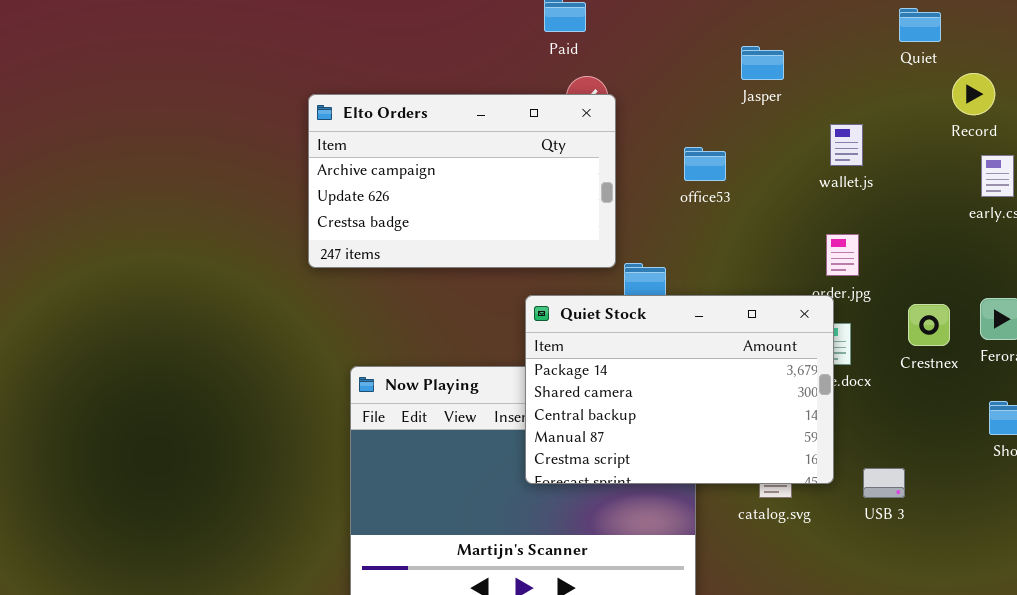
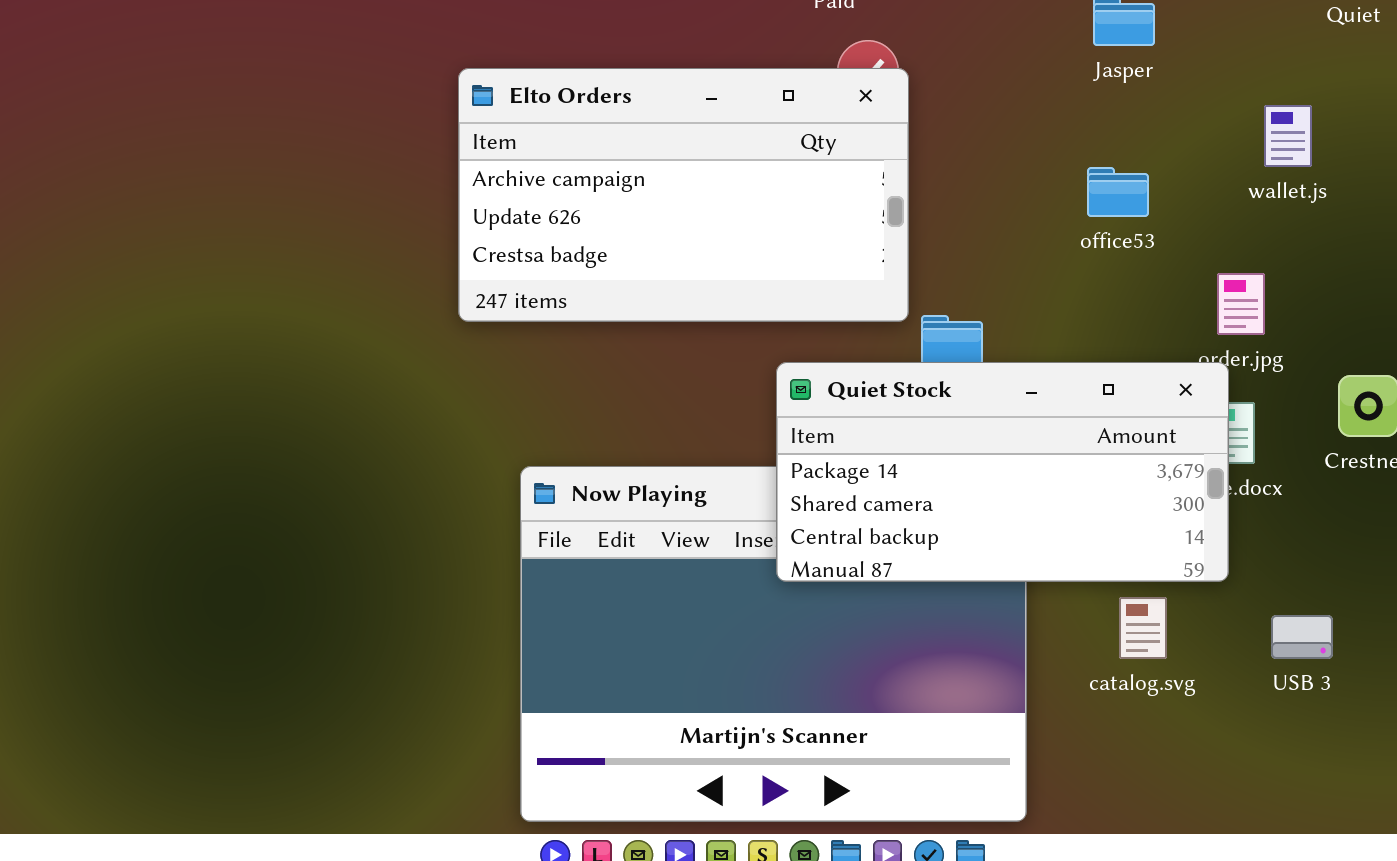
wallet.js: [830,124,863,166] -> [1264,105,1312,167], moved
office53: [684,147,726,181] -> [1087,167,1149,217], moved
Quiet Stock: [525,295,834,484] -> [776,362,1229,582], resized

